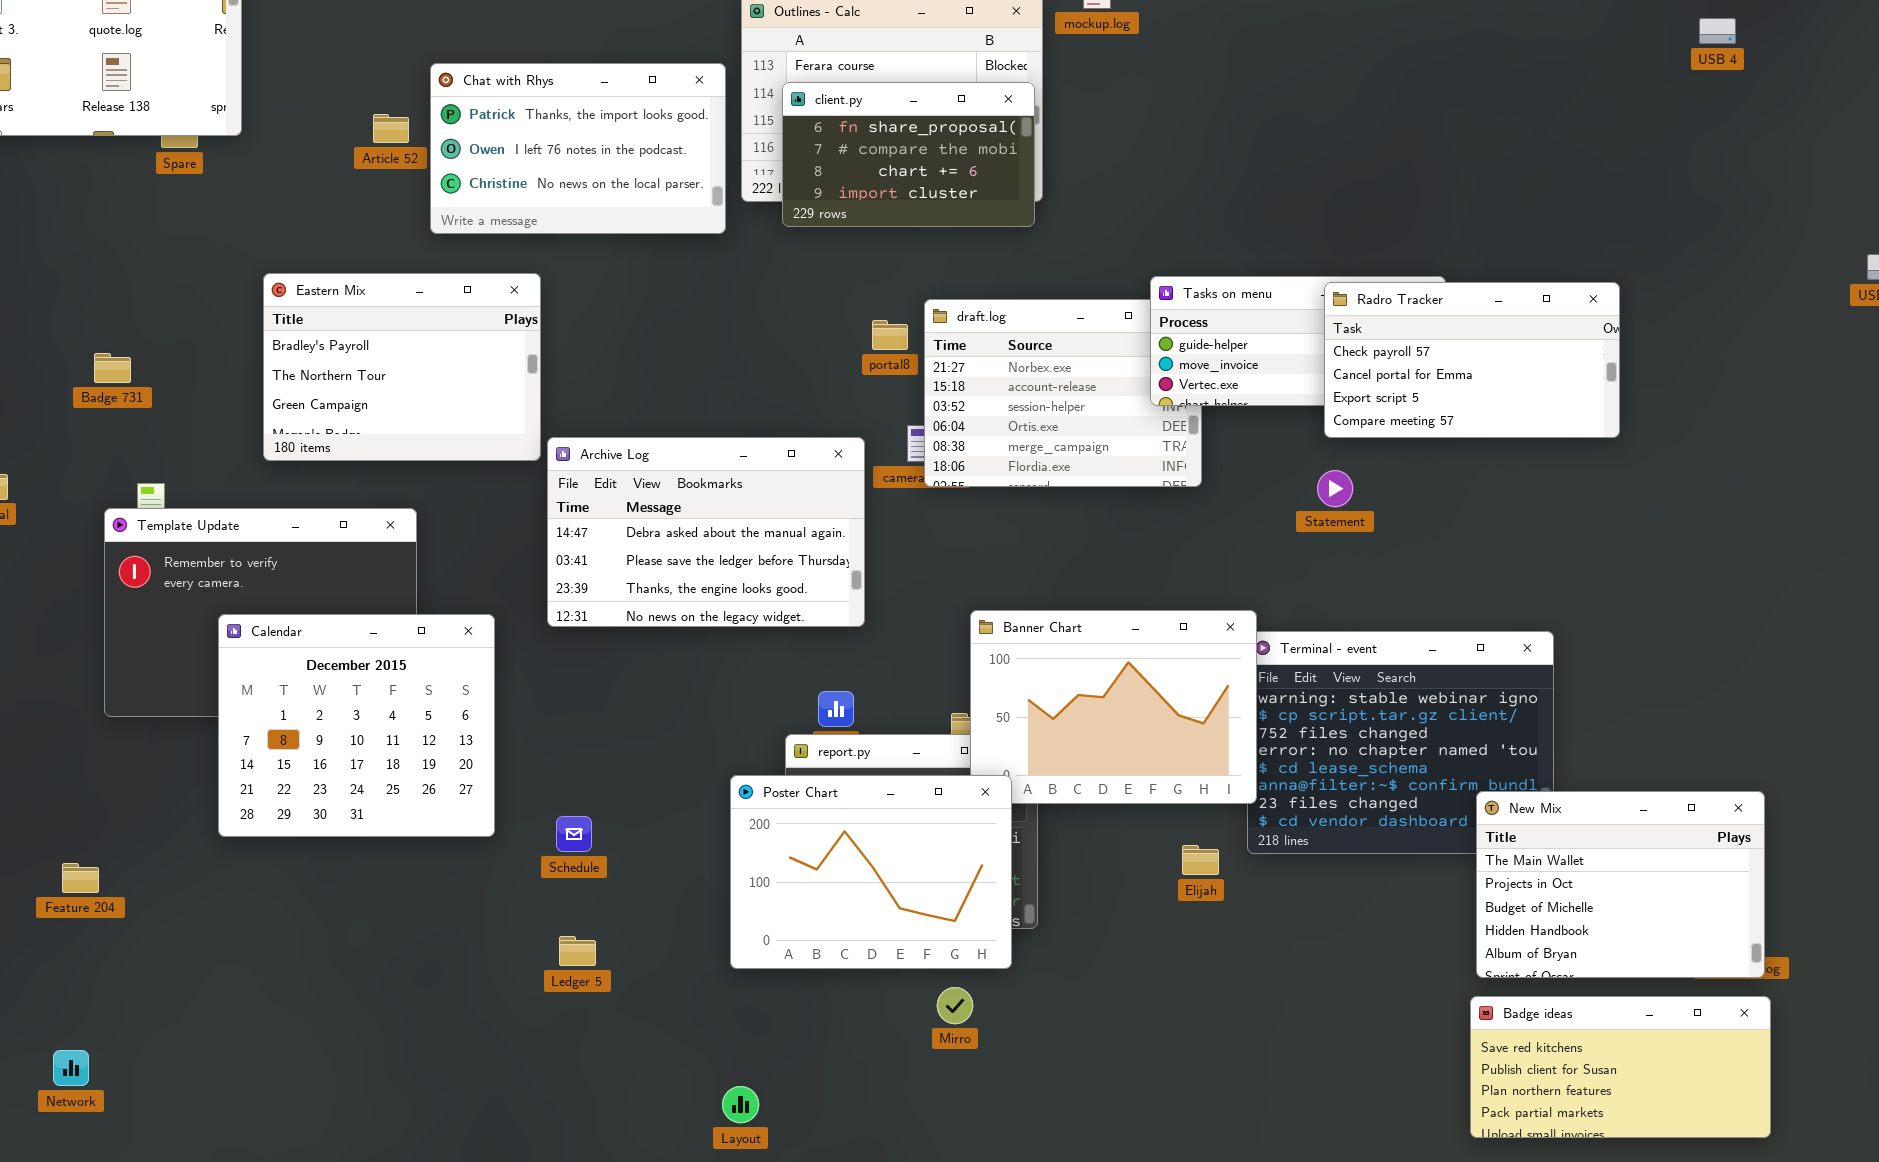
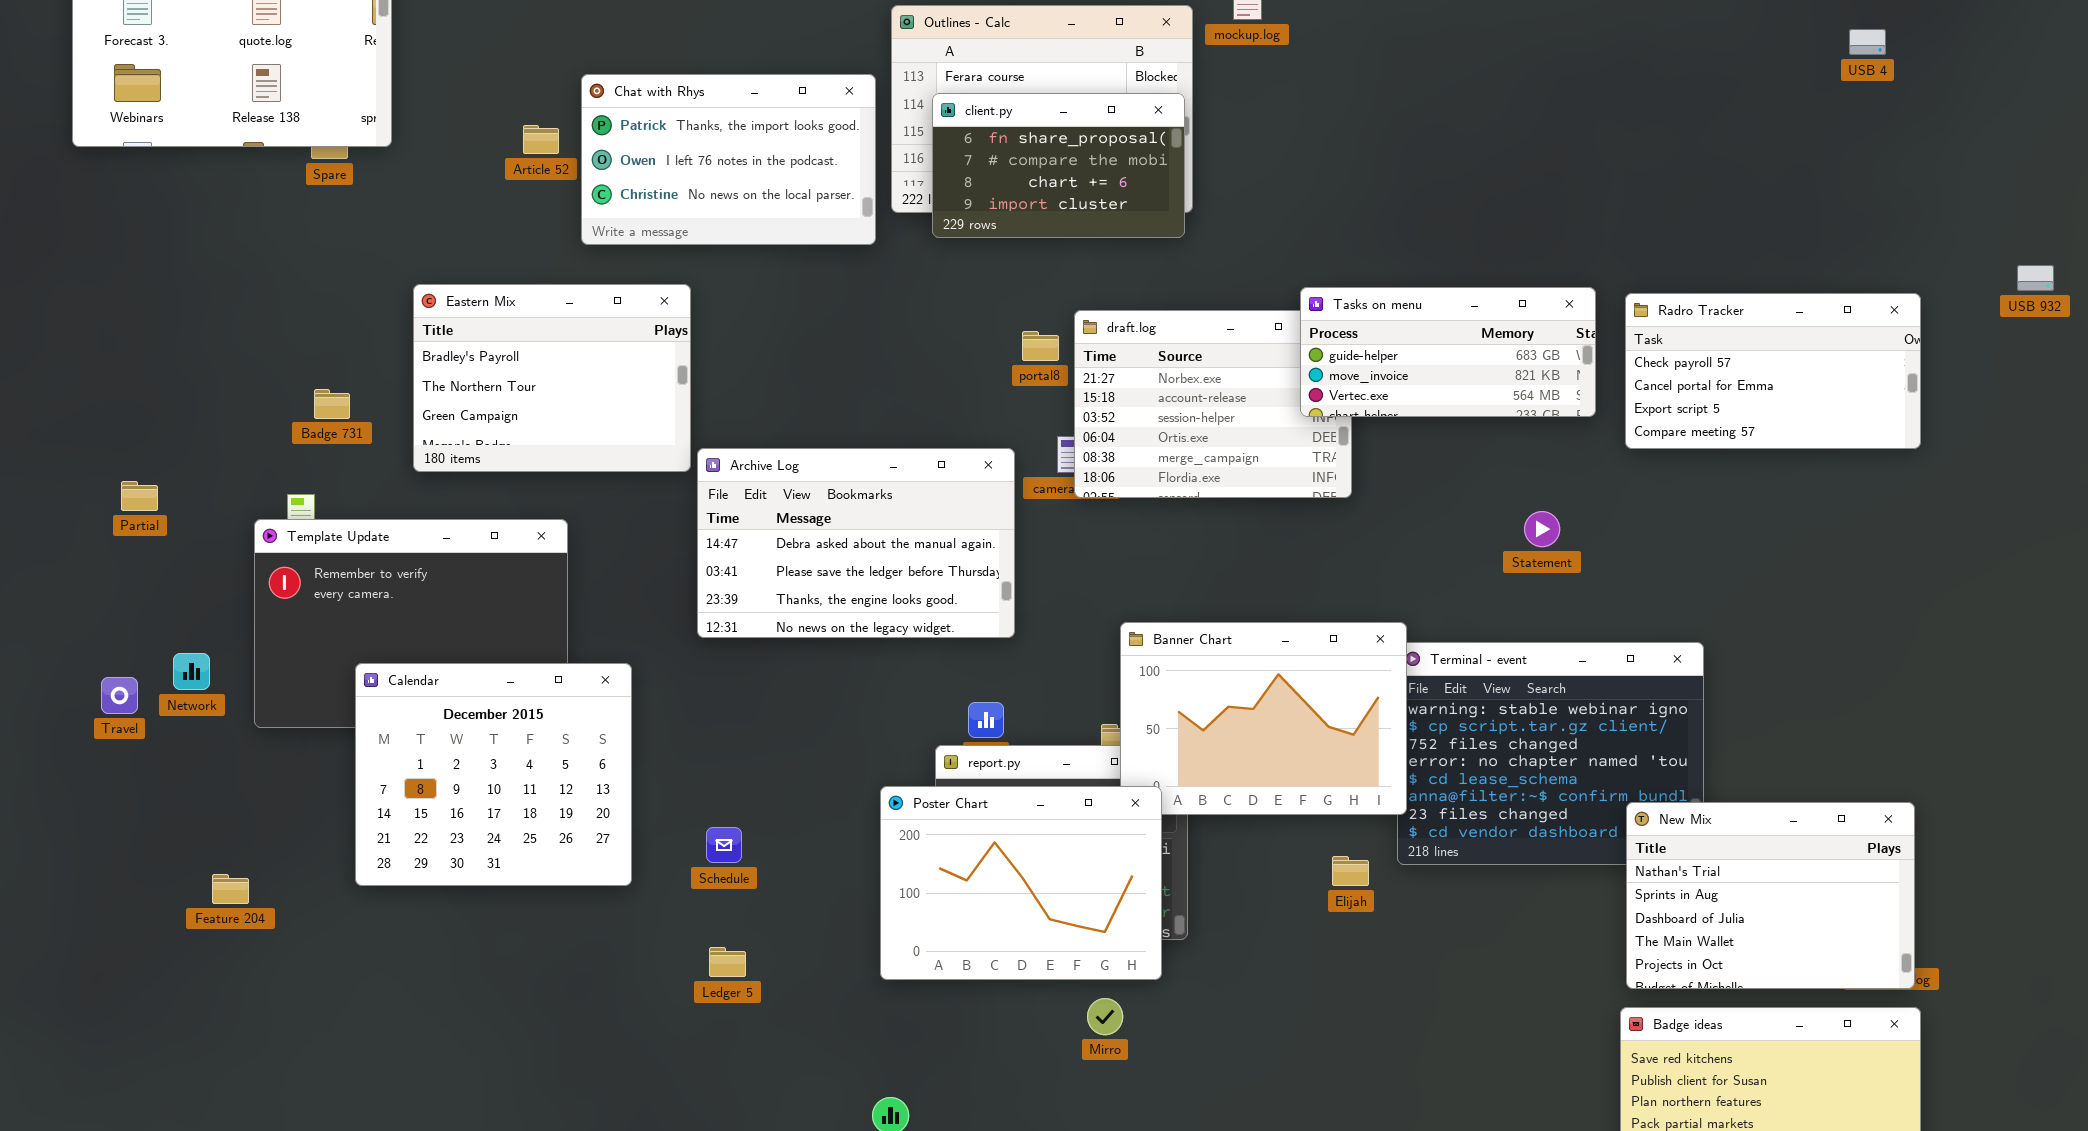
Radro Tracker: [1324,282,1620,438] -> [1625,293,1921,449], moved
Badge 731: [94,353,131,383] -> [314,389,350,419], moved
Statement: [1317,470,1353,507] -> [1524,511,1560,547], moved
Calendar: [218,614,495,837] -> [355,663,632,886], moved
New Mix: [1476,791,1765,978] -> [1626,802,1915,989], scrolled up 3 rows
Network: [53,1050,89,1086] -> [173,653,210,690], moved

